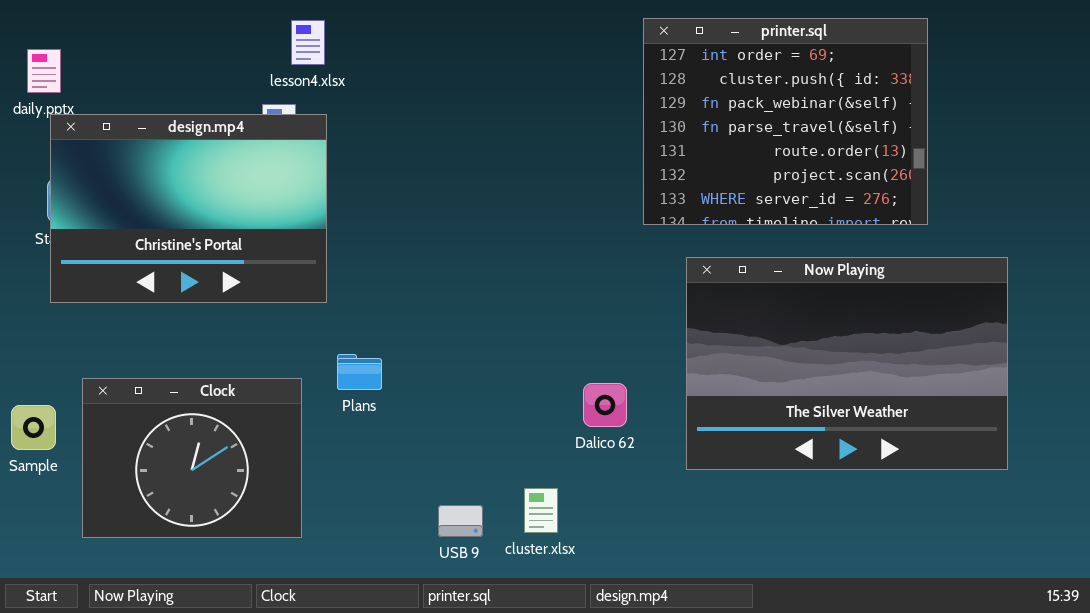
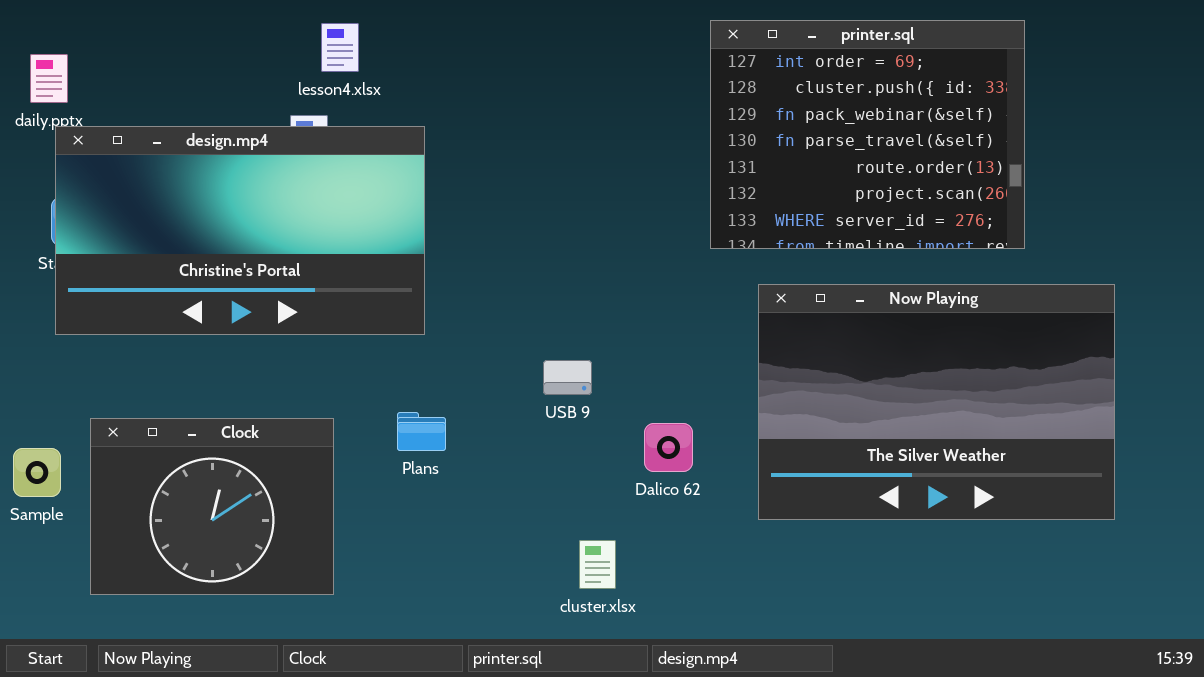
design.mp4: [50,114,327,303] -> [55,126,425,335], resized
Plans: [337,354,382,390] -> [397,412,446,451], moved
USB 9: [438,505,483,537] -> [543,360,592,395], moved

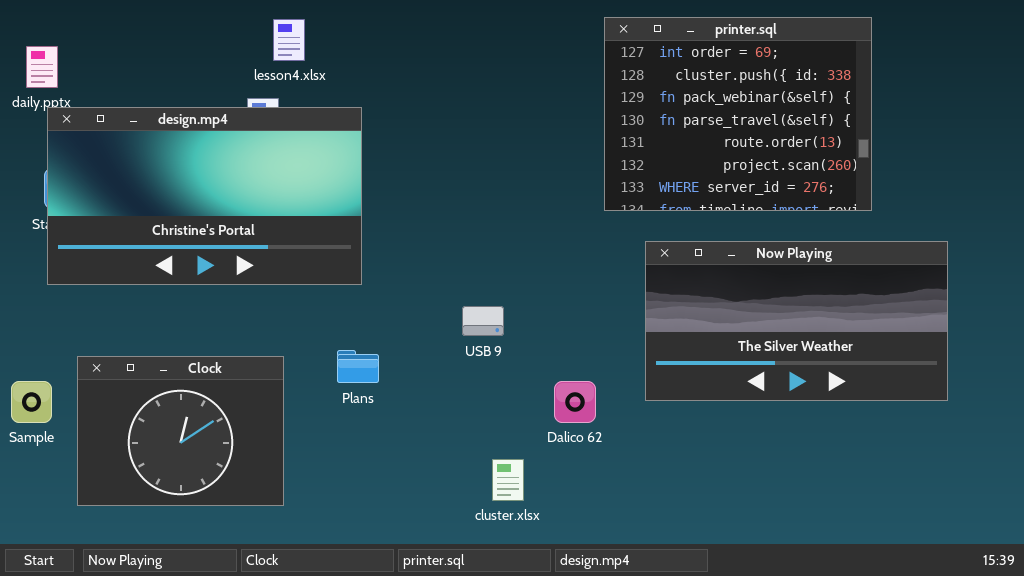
Now Playing: [758,284,1115,520] -> [645,241,948,401], resized
Dalico 62: [644,423,693,472] -> [554,381,596,423], moved

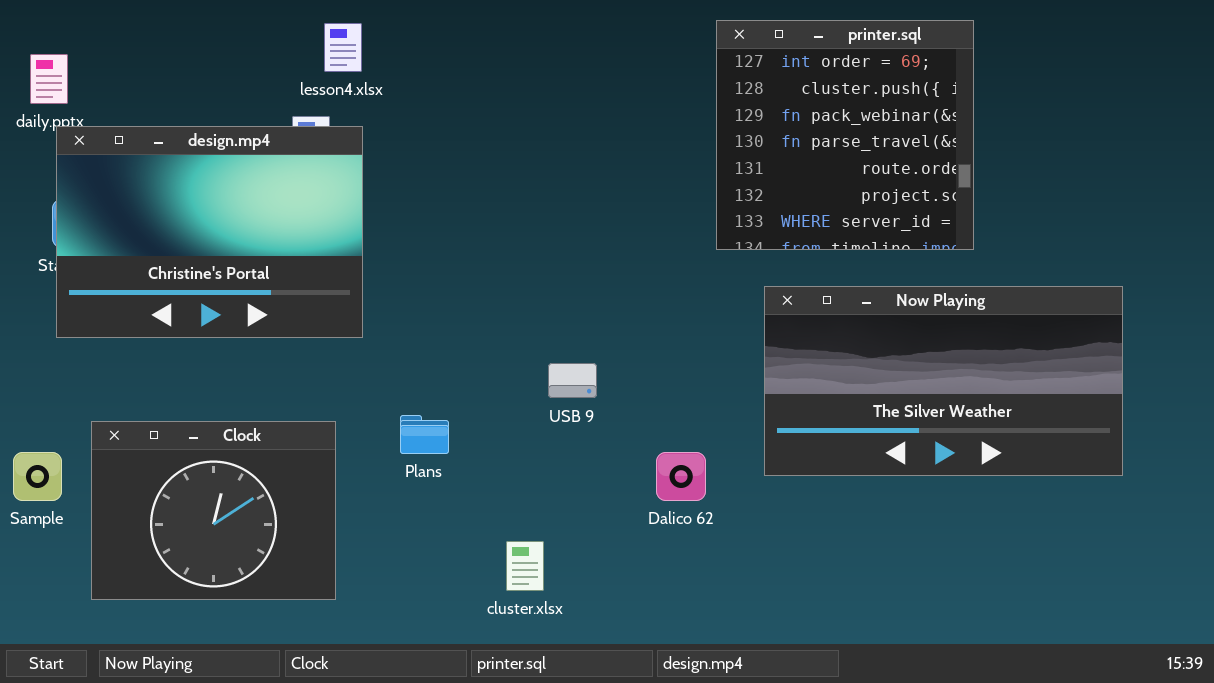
printer.sql: [604,17,872,211] -> [716,20,974,250], resized
design.mp4: [47,107,362,285] -> [56,126,363,338], resized
cluster.xlsx: [492,459,524,501] -> [506,541,544,591], moved

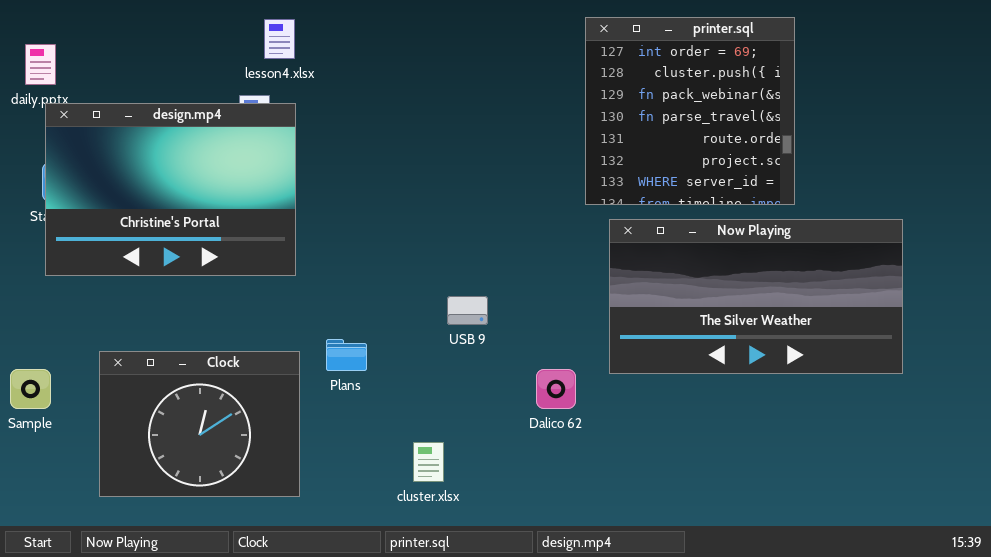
Now Playing: [764,286,1123,476] -> [609,219,903,374], moved
Clock: [91,421,336,600] -> [99,351,300,497], moved

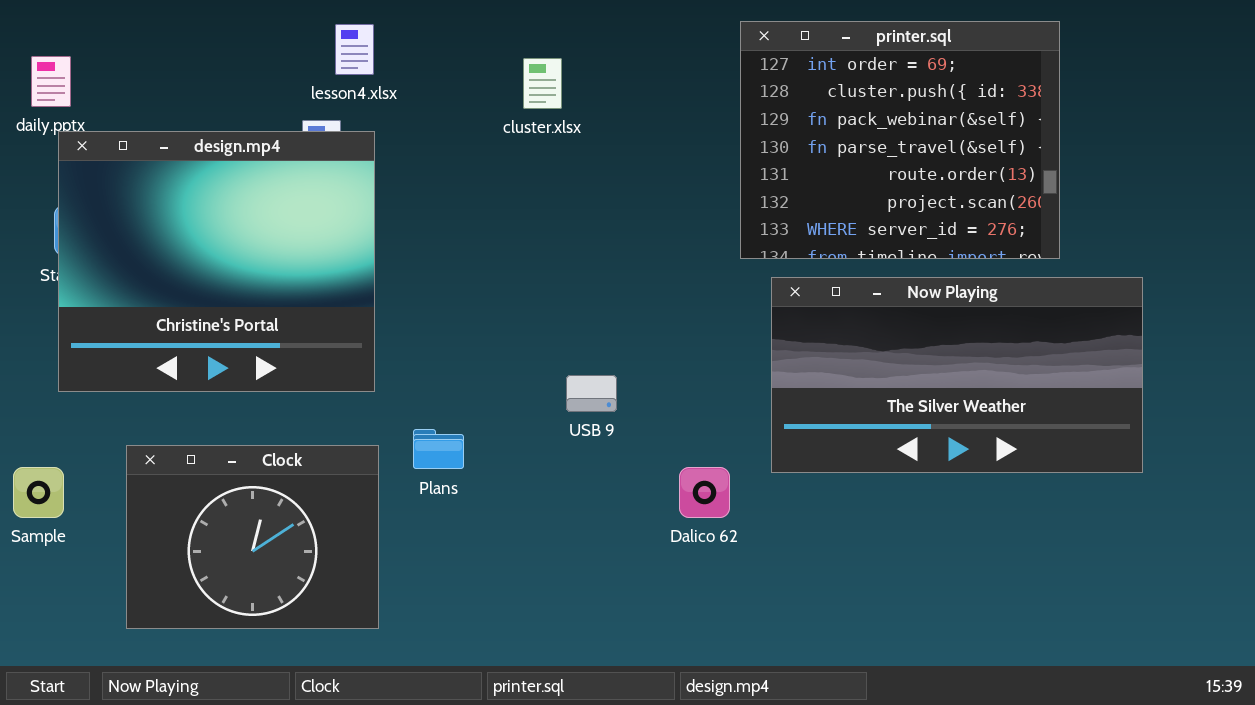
printer.sql: [585,17,795,205] -> [740,21,1060,259], resized
design.mp4: [45,103,296,276] -> [58,131,375,392], resized
cluster.xlsx: [413,442,444,482] -> [523,58,562,109], moved

